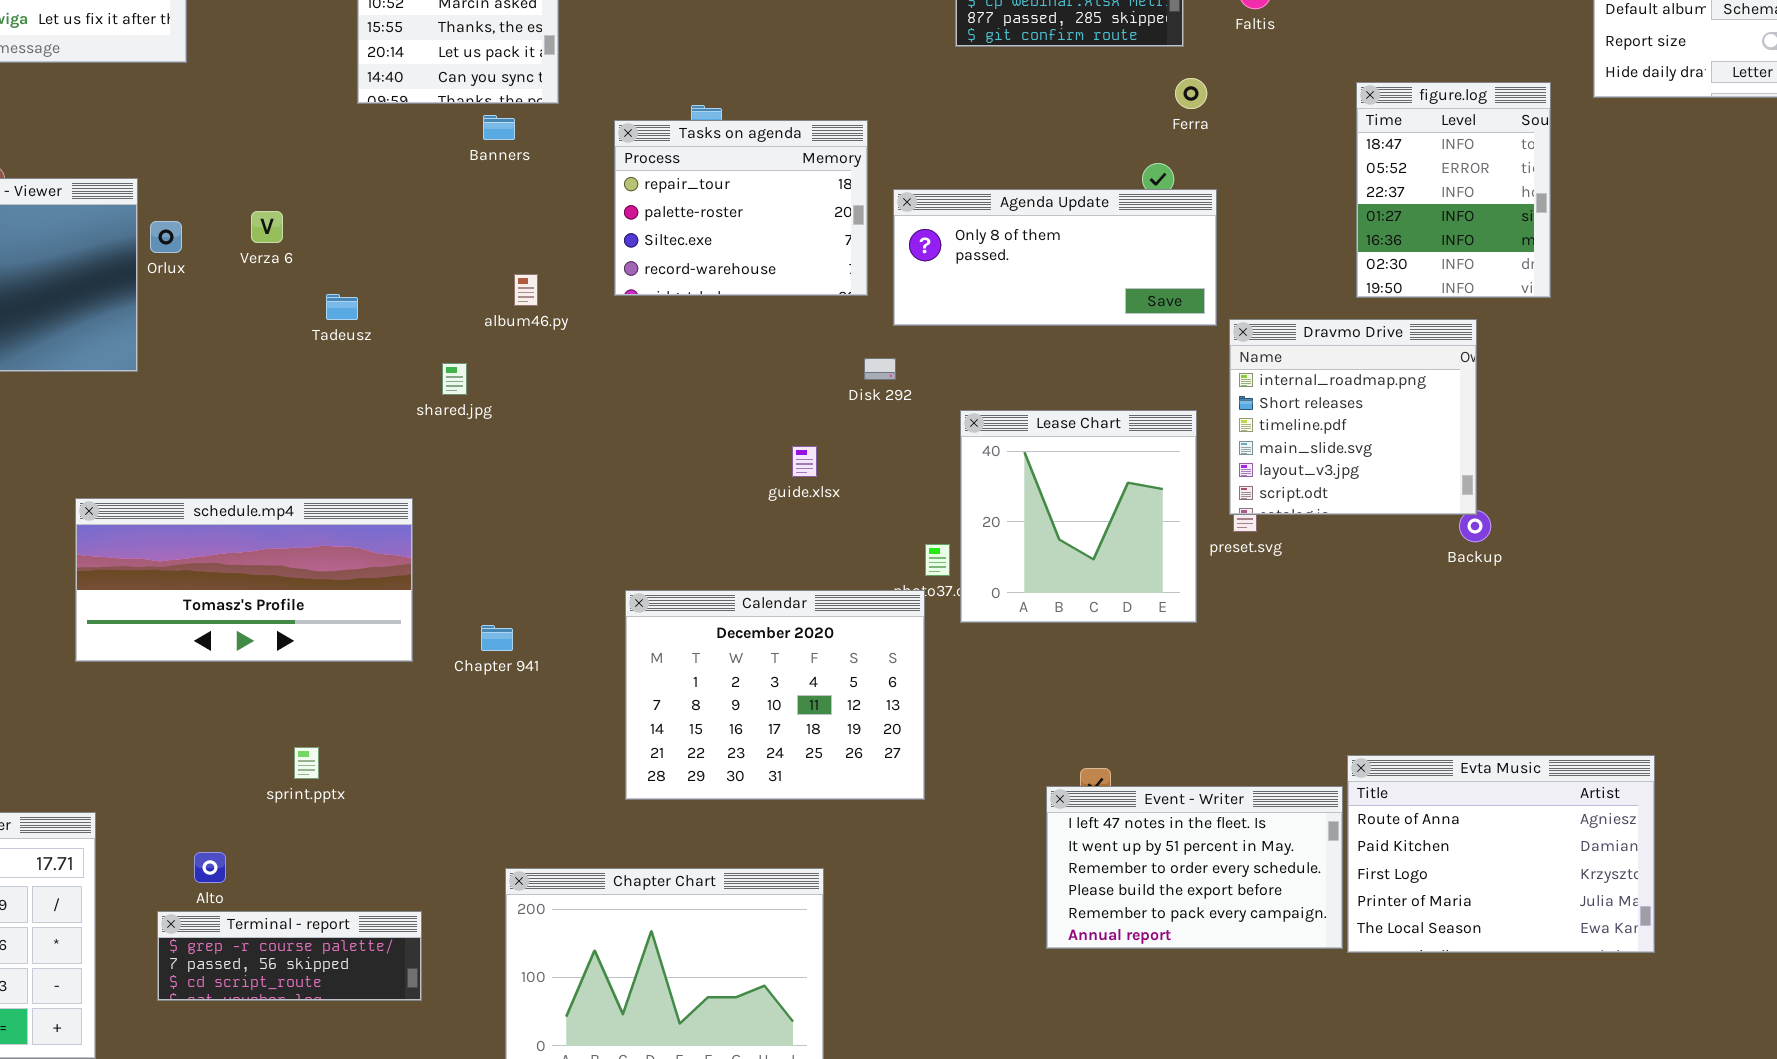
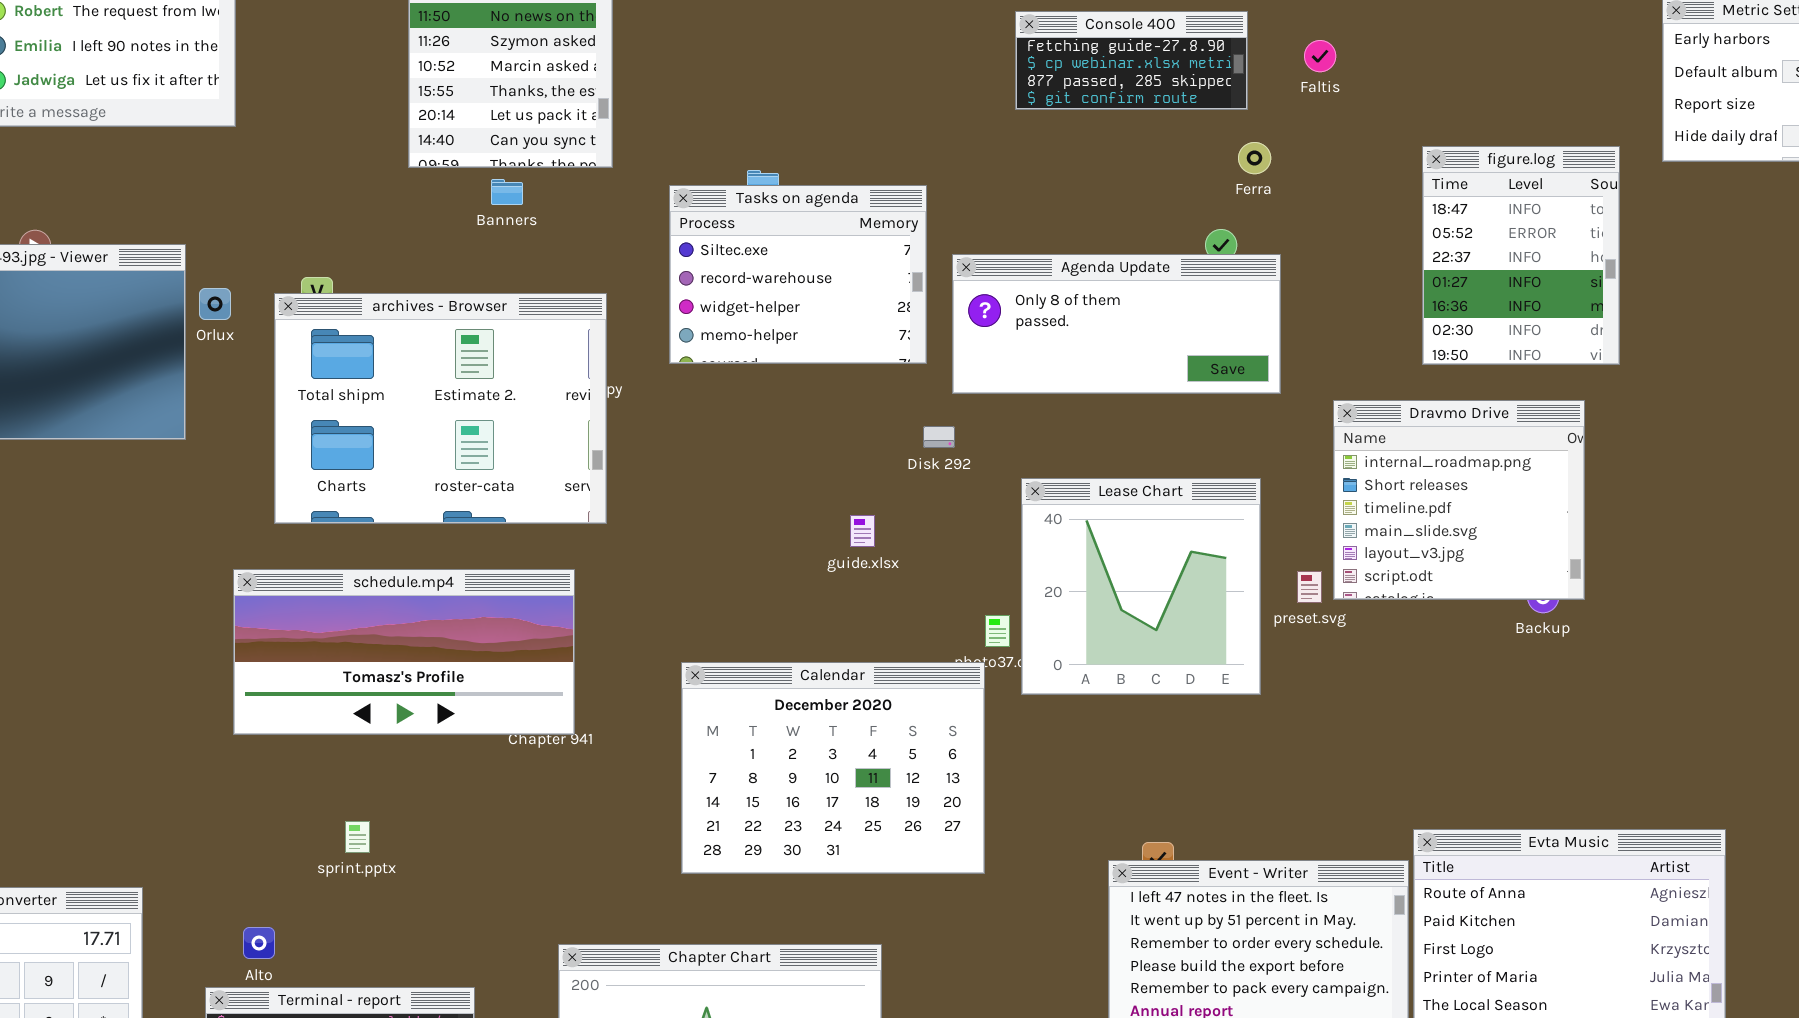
Banners: [483,115,515,140] -> [491,179,523,205], moved
Tasks on agenda: [614,120,868,296] -> [669,185,927,364], scrolled down 2 rows
archives - Browser: none -> [274,293,607,524], opened
Dravmo Drive: [1229,319,1477,515] -> [1333,400,1585,600], moved
schedule.mp4: [75,498,413,662] -> [233,569,575,735], moved

